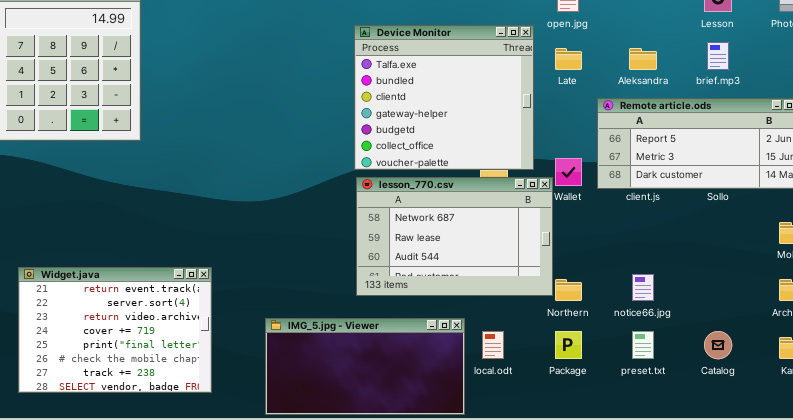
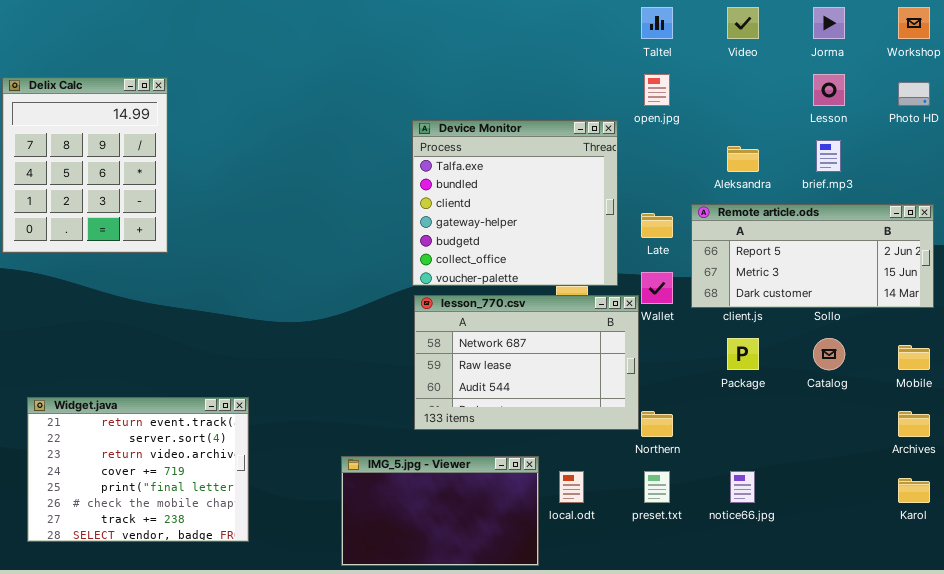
Late: [555,48,582,70] -> [641,213,673,238], moved
notice66.jpg: [632,274,654,301] -> [730,471,755,503], moved
IMG_5.jpg - Viewer: [265,318,465,415] -> [341,456,539,566], resized
Package: [555,331,582,359] -> [727,338,759,370], moved
preset.txt: [632,331,654,359] -> [644,471,670,503], moved
Catalog: [704,331,732,359] -> [813,338,845,370], moved

